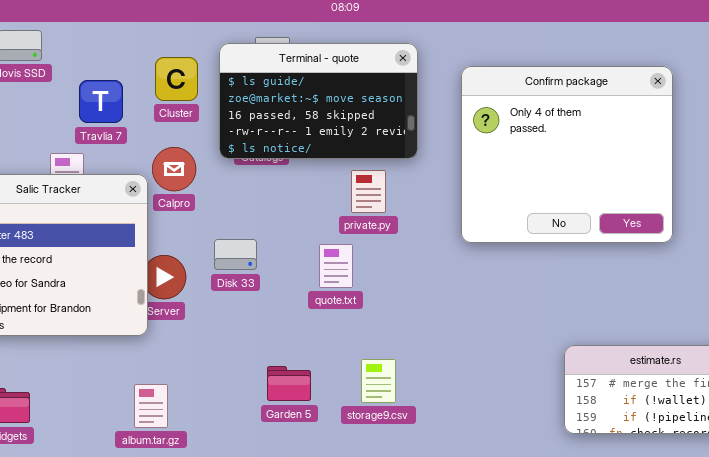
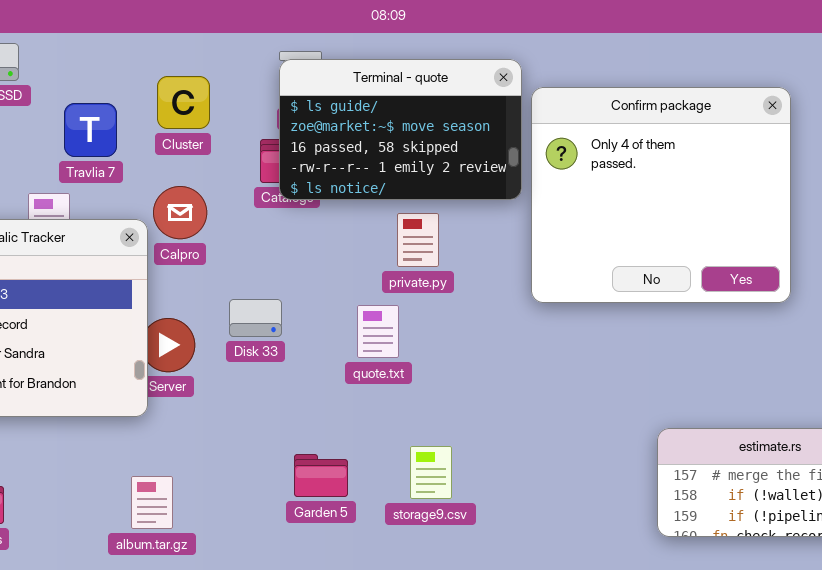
Terminal - quote: [219,43,418,159] -> [279,59,522,200], moved

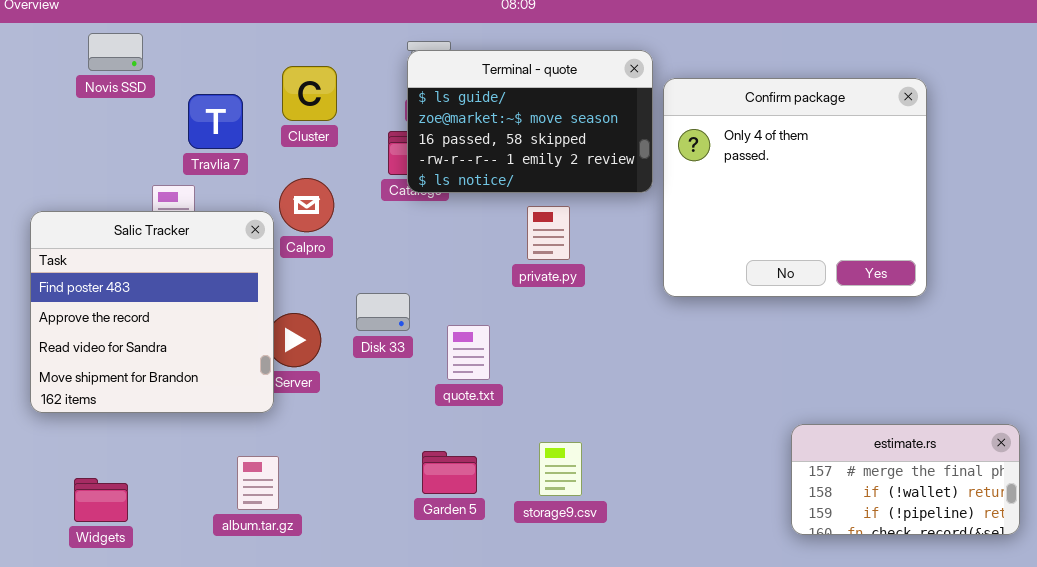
quote.txt: [357,305,399,358] -> [447,325,490,380], moved
album.tar.gz: [131,476,173,529] -> [237,456,279,510], moved

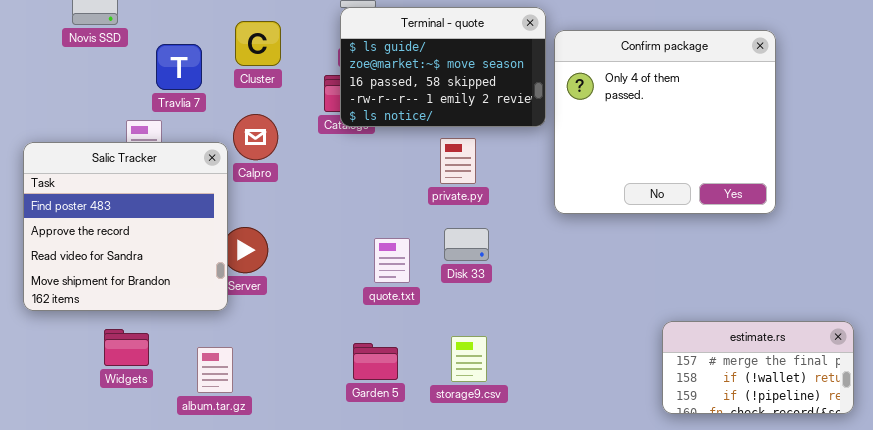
Disk 33: [356,293,410,331] -> [444,228,489,261], moved
Widgets: [74,478,128,522] -> [104,329,149,366], moved

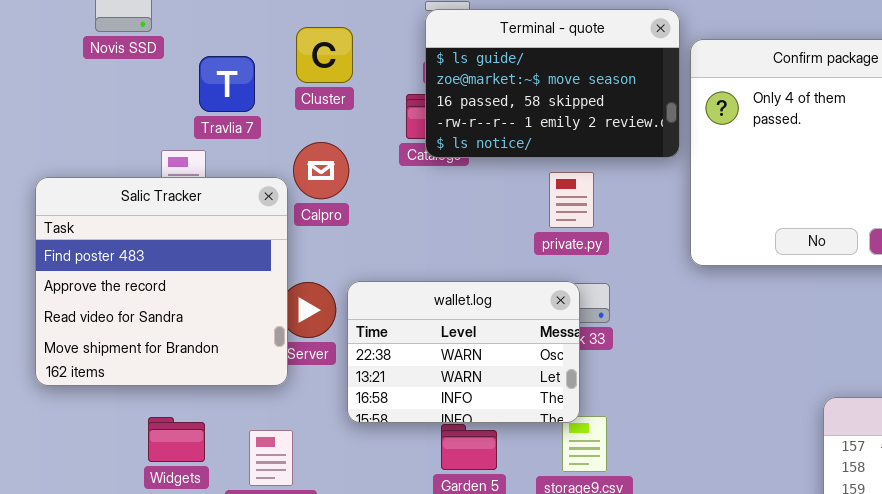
wallet.log: none -> [347,281,580,423], opened
Widgets: [104,329,149,366] -> [148,417,205,462], moved

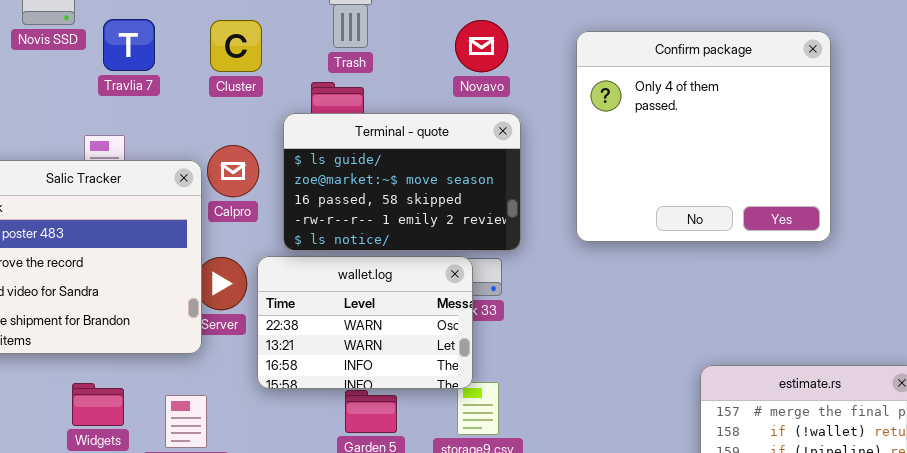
Terminal - quote: [425,9,680,158] -> [283,113,521,251], moved
Travlia 7: [199,56,255,112] -> [103,19,155,71], moved
Calpro: [293,142,349,199] -> [207,145,259,197], moved

